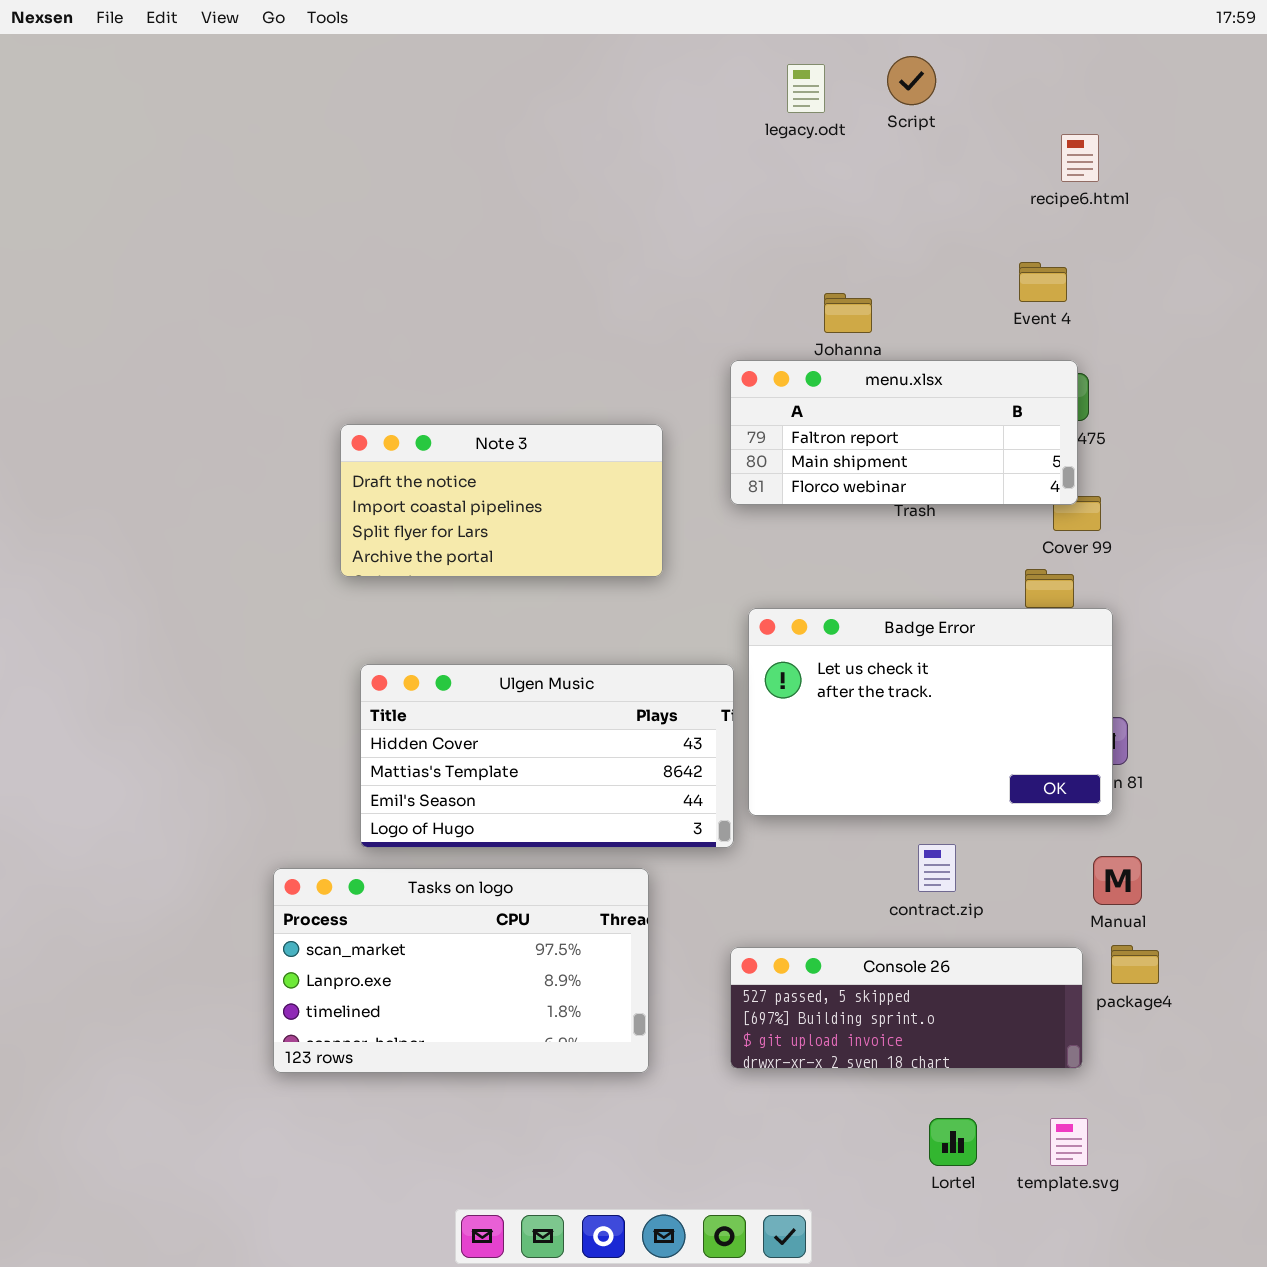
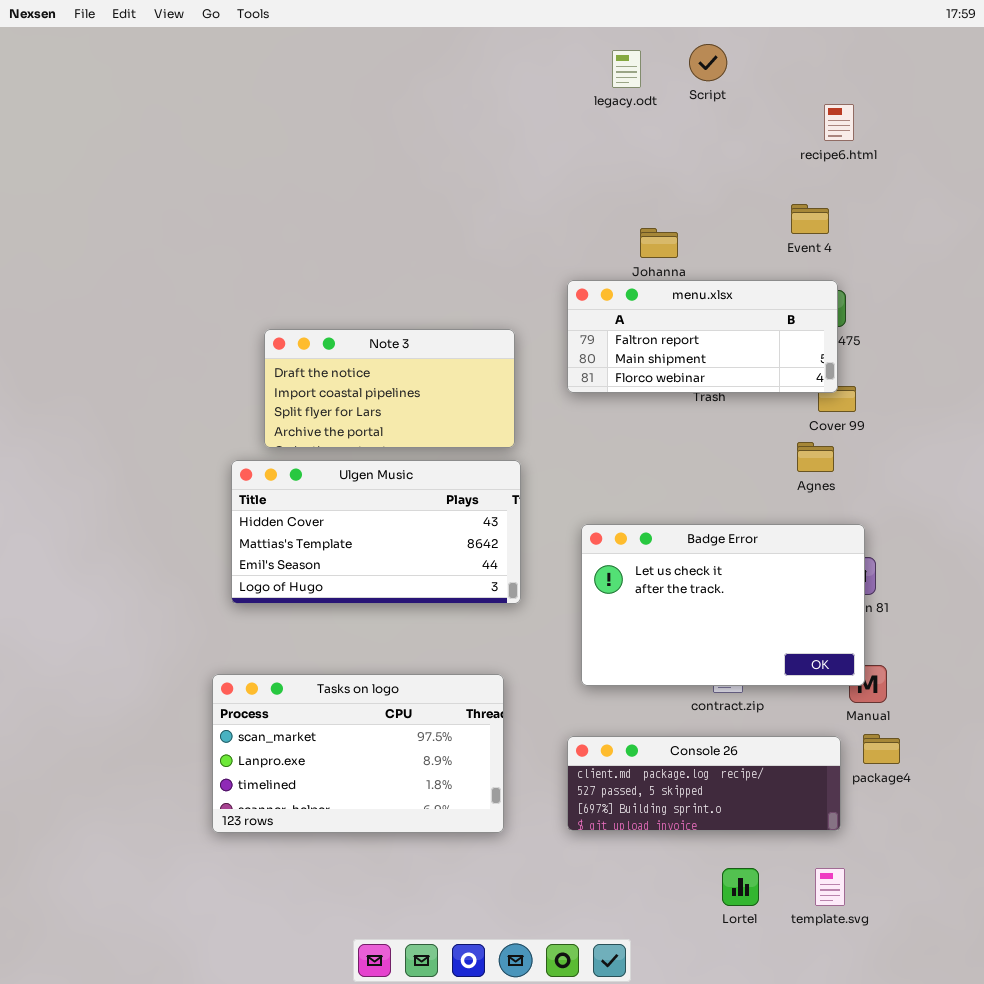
Badge Error: [748,608,1113,816] -> [581,524,865,686], moved
Ulgen Music: [360,664,734,848] -> [231,460,521,604], moved
Console 26: [730,947,1083,1069] -> [567,736,841,831], scrolled up 1 row

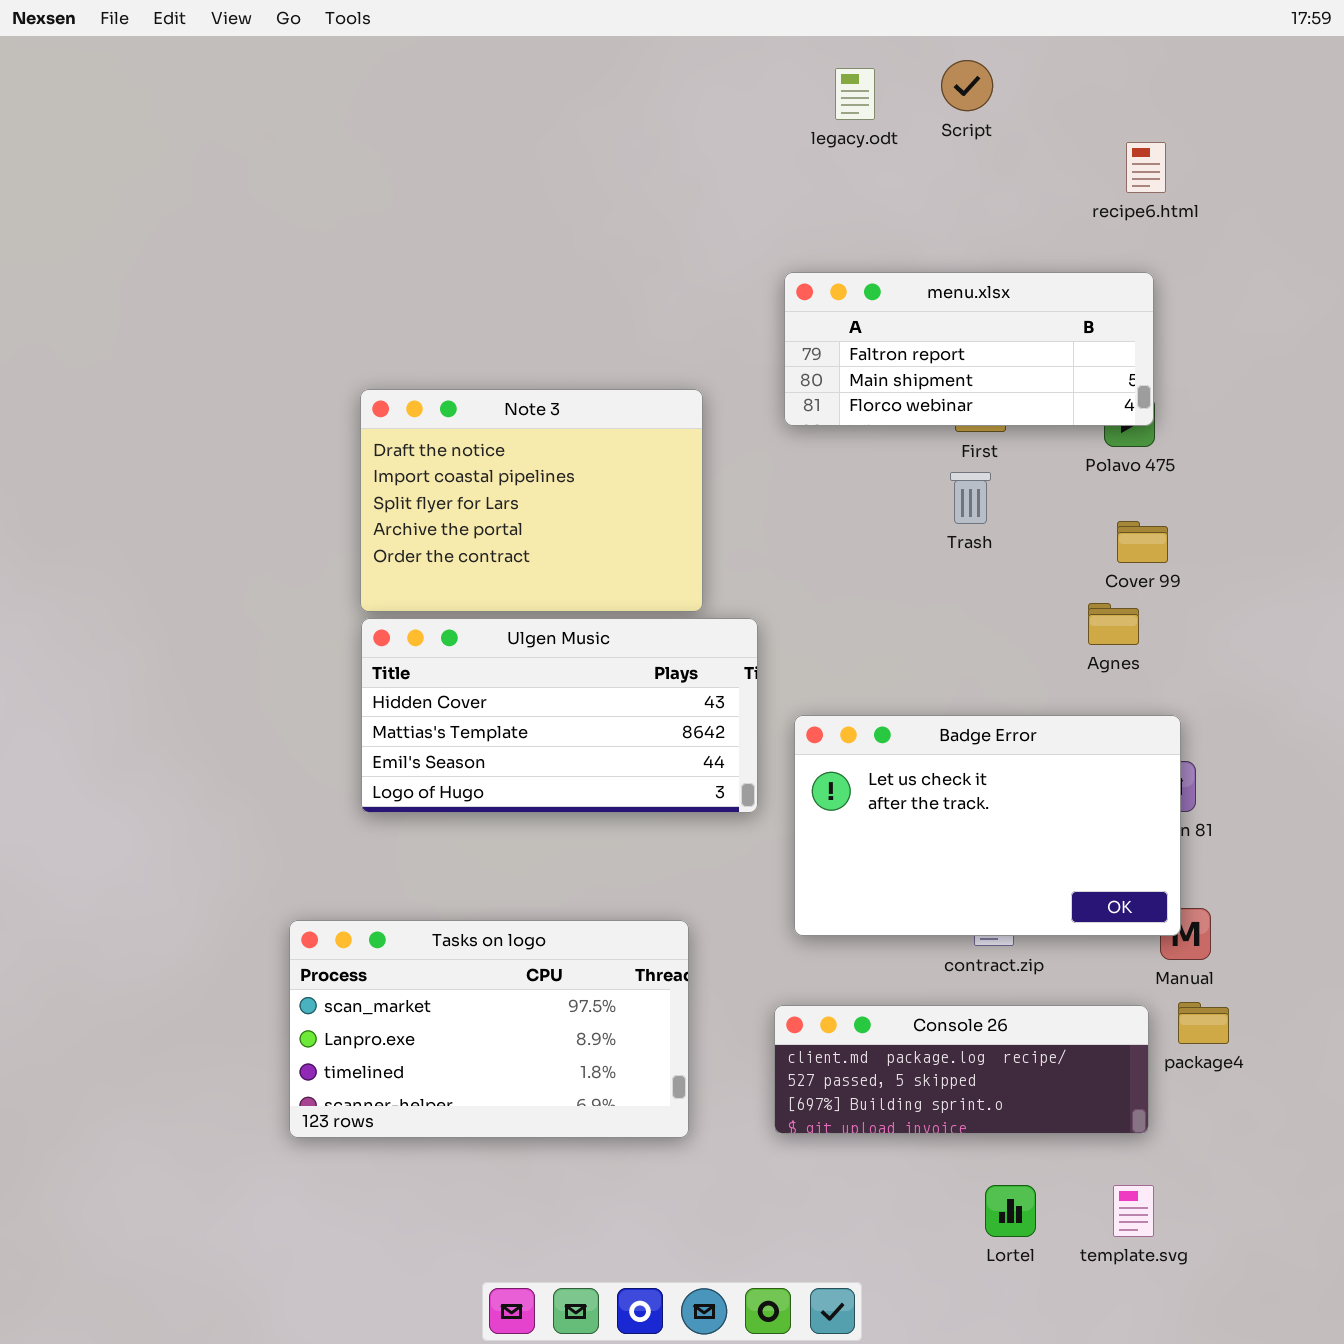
menu.xlsx: [567,280,838,393] -> [784,272,1154,426], moved
Note 3: [264,329,515,448] -> [360,389,703,612], resized
Ulgen Music: [231,460,521,604] -> [361,618,758,813], moved

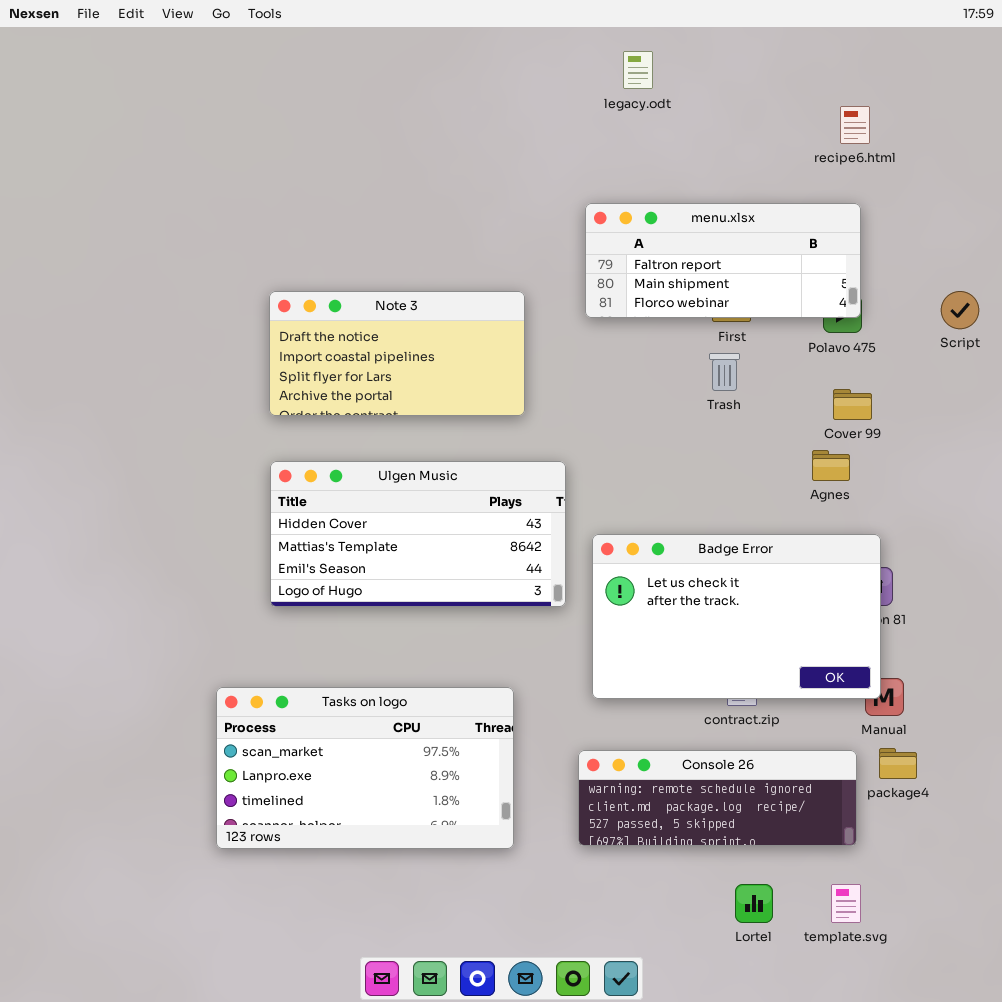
Script: [941,60,993,111] -> [941,291,979,329], moved
Note 3: [360,389,703,612] -> [269,291,525,416], resized
Console 26: [774,1005,1149,1134] -> [578,750,857,846], scrolled up 1 row

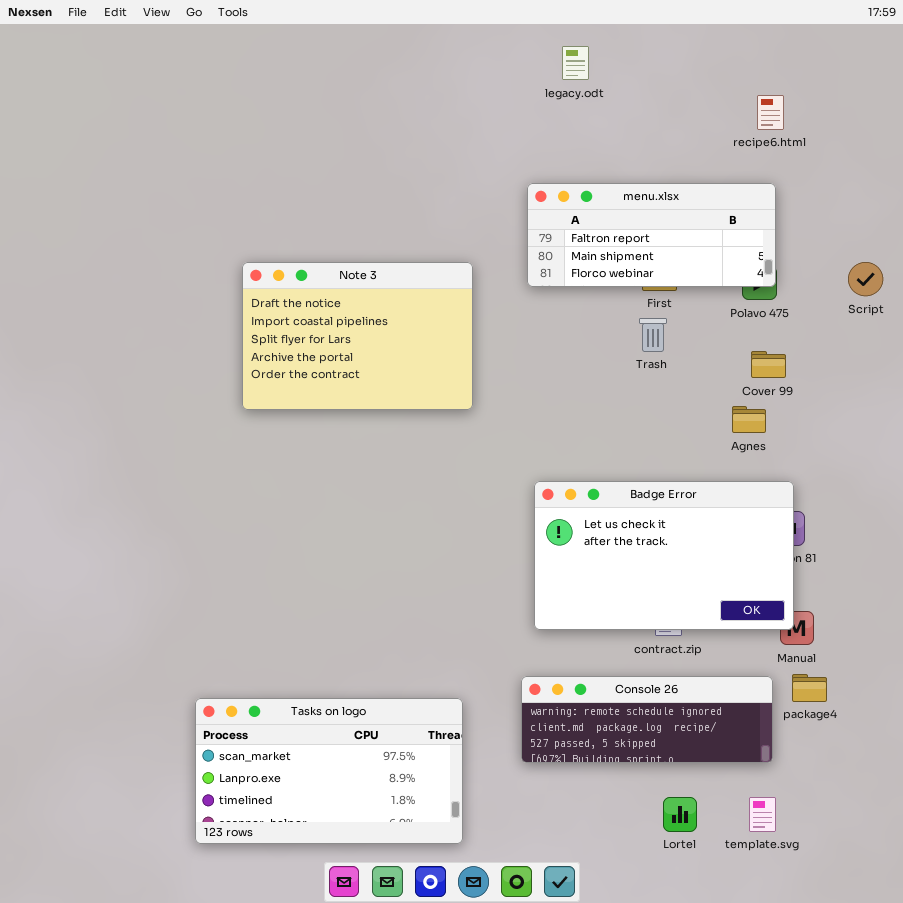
Note 3: [269,291,525,416] -> [242,262,473,410], resized
Ulgen Music: [270,461,566,607] -> none, closed
Tasks on logo: [216,687,514,849] -> [195,698,463,844], moved

